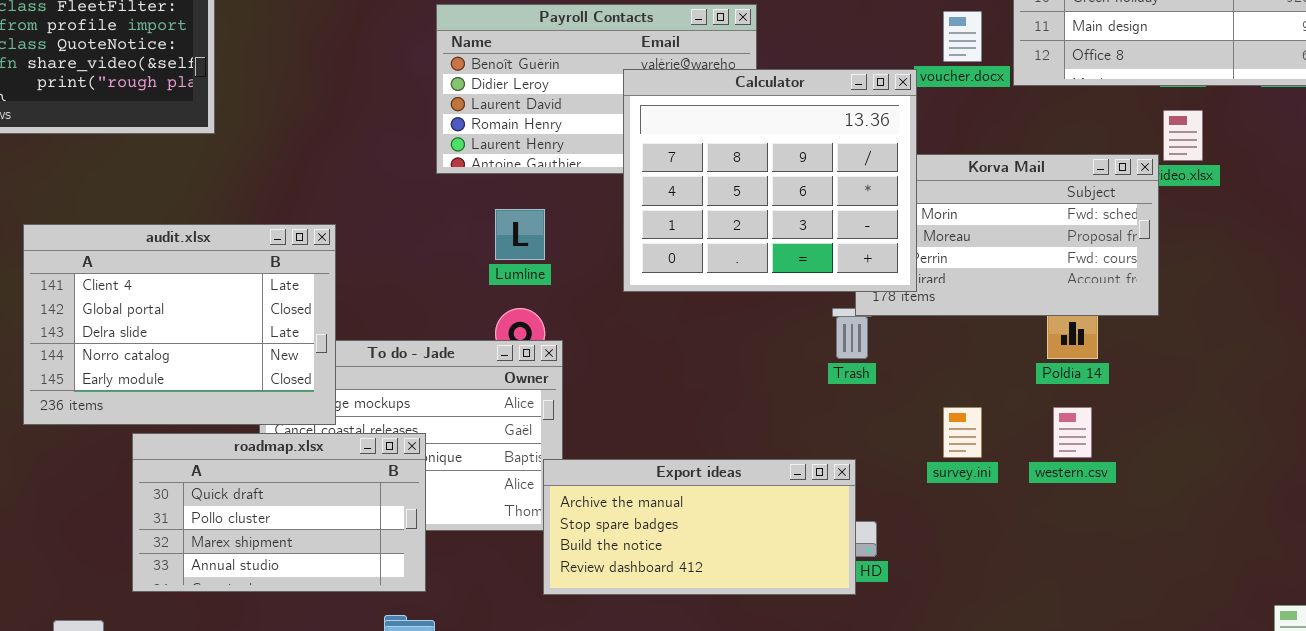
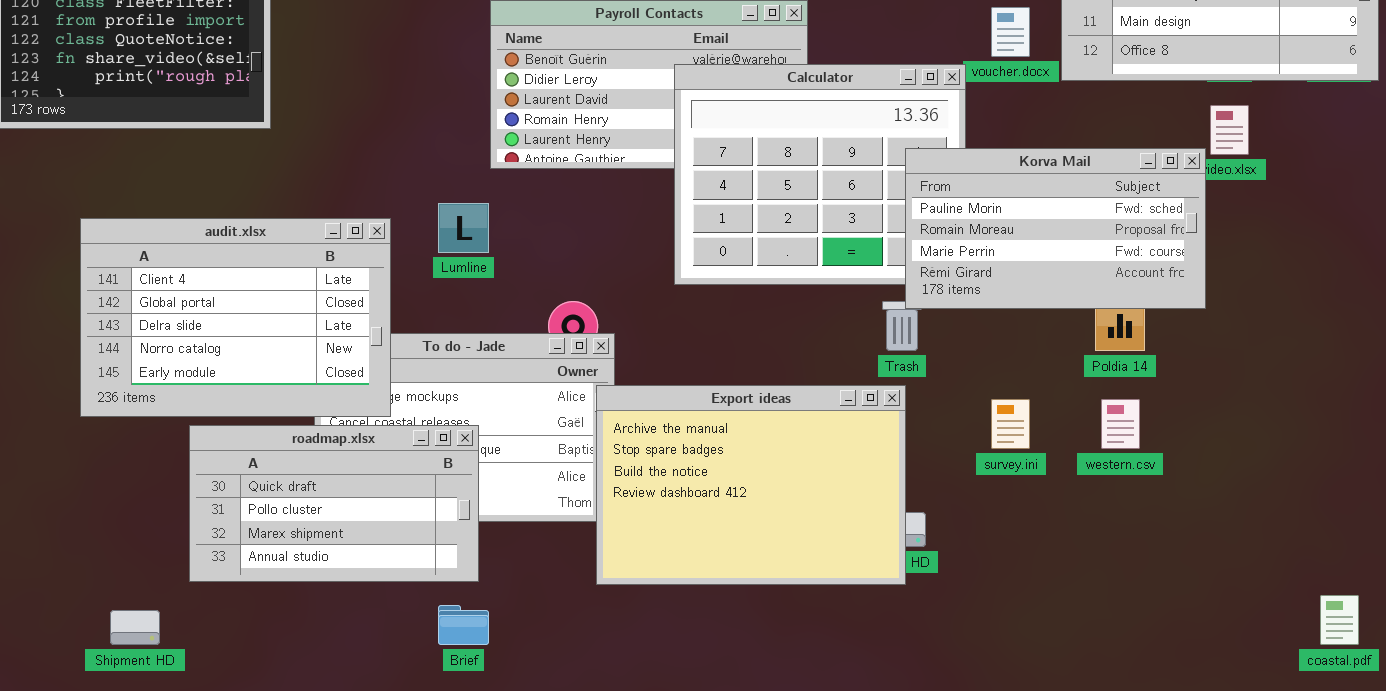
Korva Mail: [855,154,1159,316] -> [905,148,1206,309], raised
Lumline: [495,209,545,260] -> [438,203,489,253], moved
Export ideas: [543,459,856,595] -> [596,385,906,585], resized

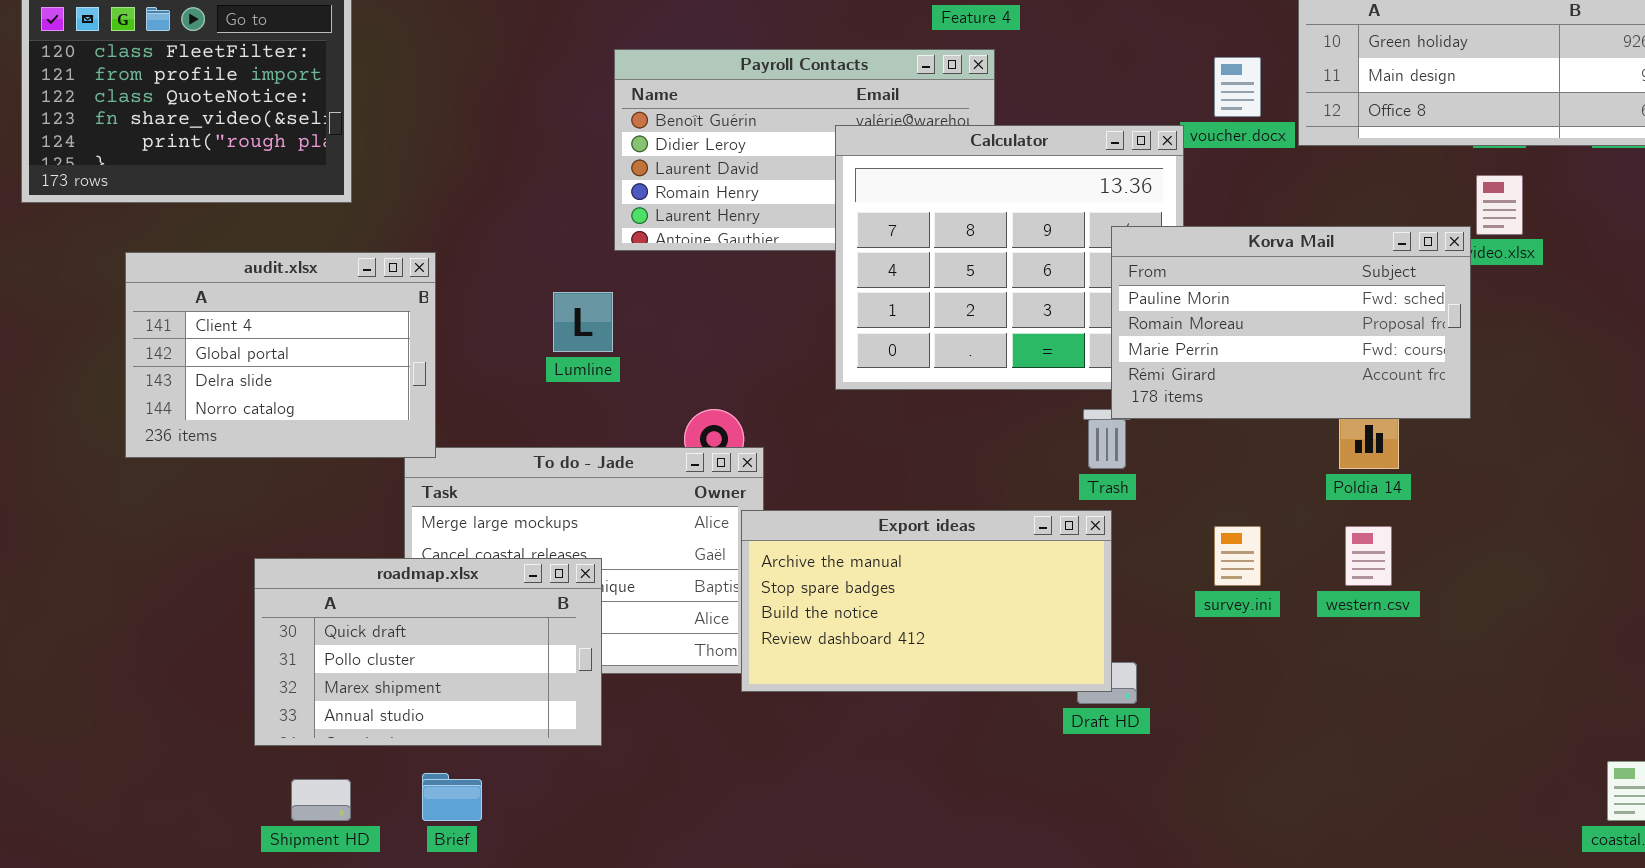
audit.xlsx: [80,218,391,417] -> [125,252,436,458], moved, resized
Export ideas: [596,385,906,585] -> [741,510,1112,692], resized
Brief: [438,605,489,645] -> [422,773,482,821], moved
Shipment HD: [110,610,160,645] -> [291,779,351,821], moved

